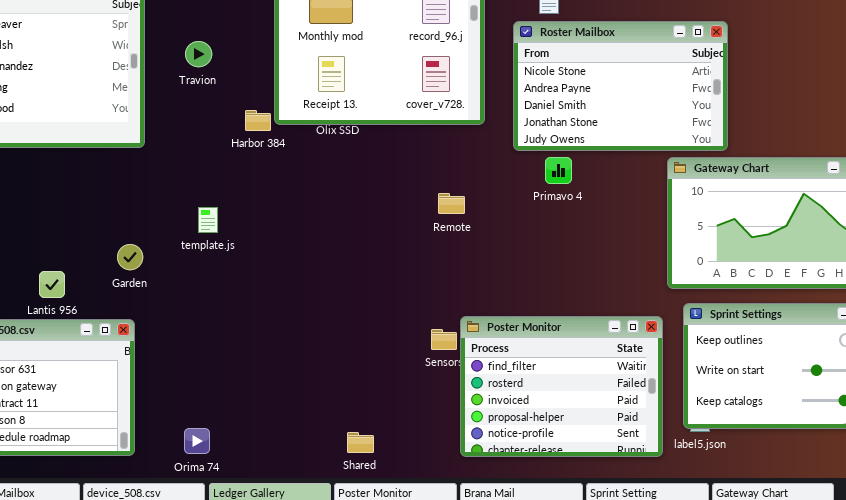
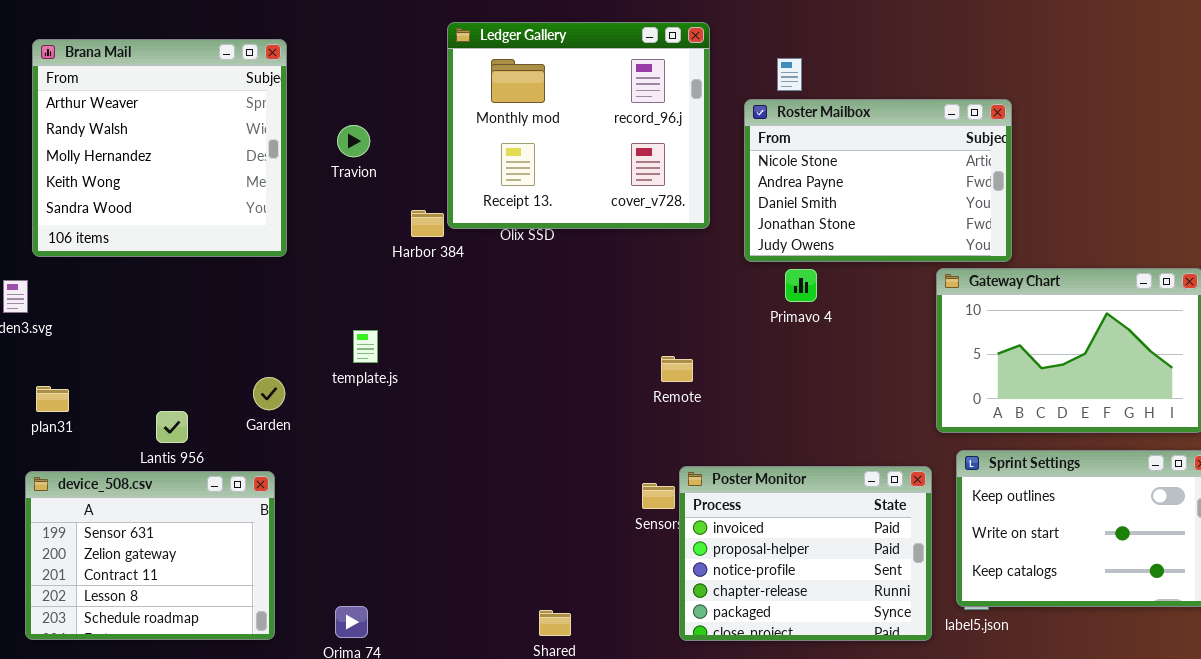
Remote: [438,193,465,214] -> [661,356,693,382], moved
Poster Monitor: [460,316,663,457] -> [679,466,932,641], scrolled down 2 rows

